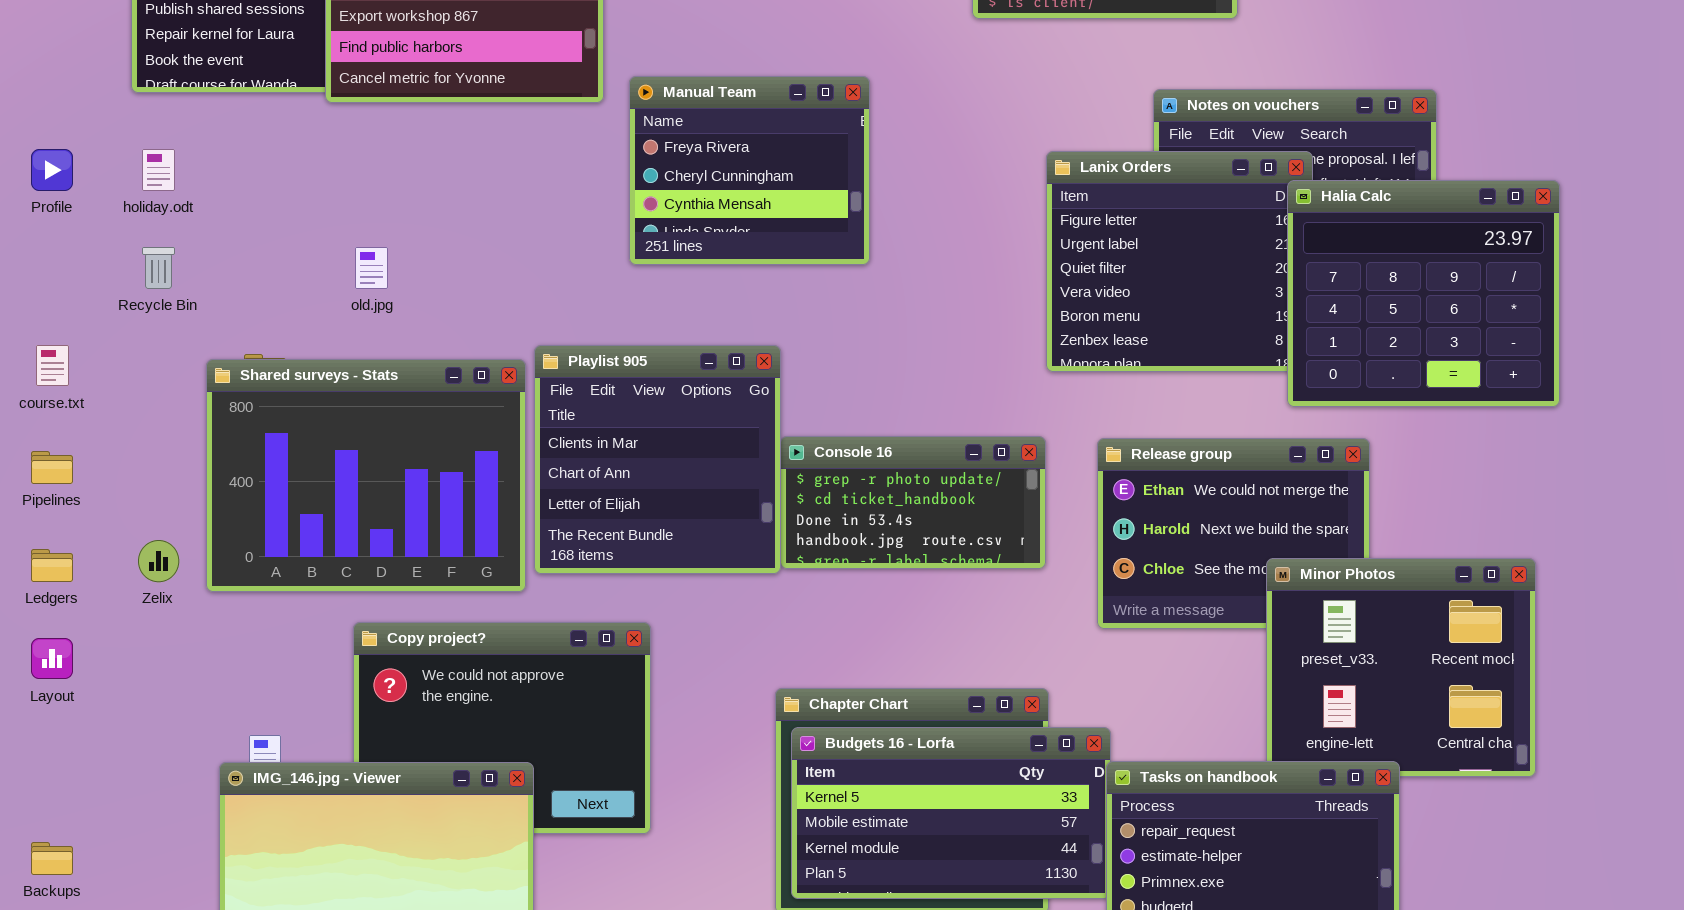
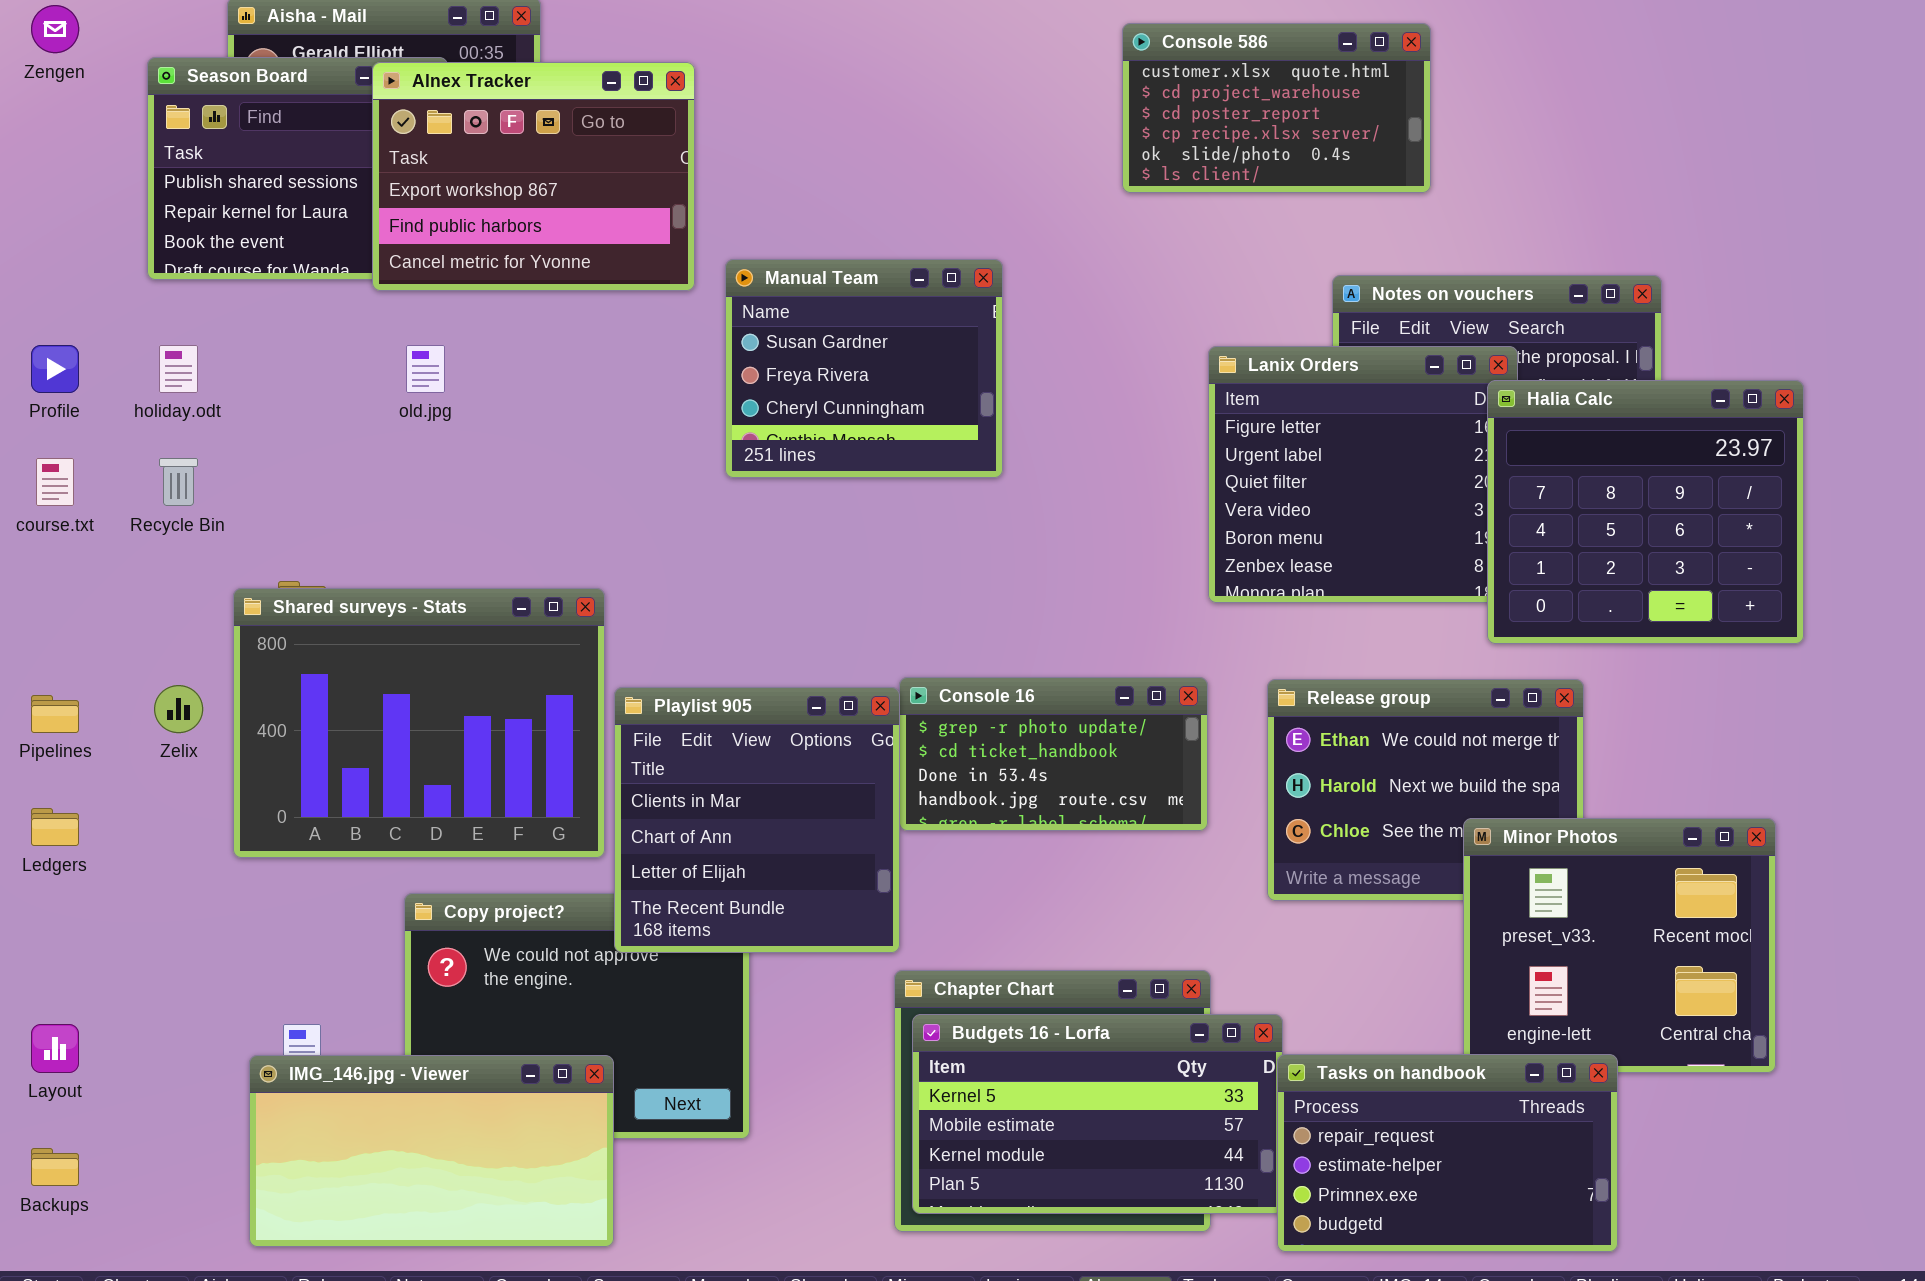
Manual Team: [629,76,870,265] -> [725,259,1003,478], scrolled up 1 row
old.jpg: [355,247,388,289] -> [406,345,445,393], moved
course.txt: [36,345,69,386] -> [36,458,74,506], moved
Playlist 905: [534,345,781,574] -> [614,687,900,953], moved
Zelix: [138,540,179,582] -> [154,685,203,733], moved
Layout: [31,638,73,679] -> [31,1024,79,1073], moved

